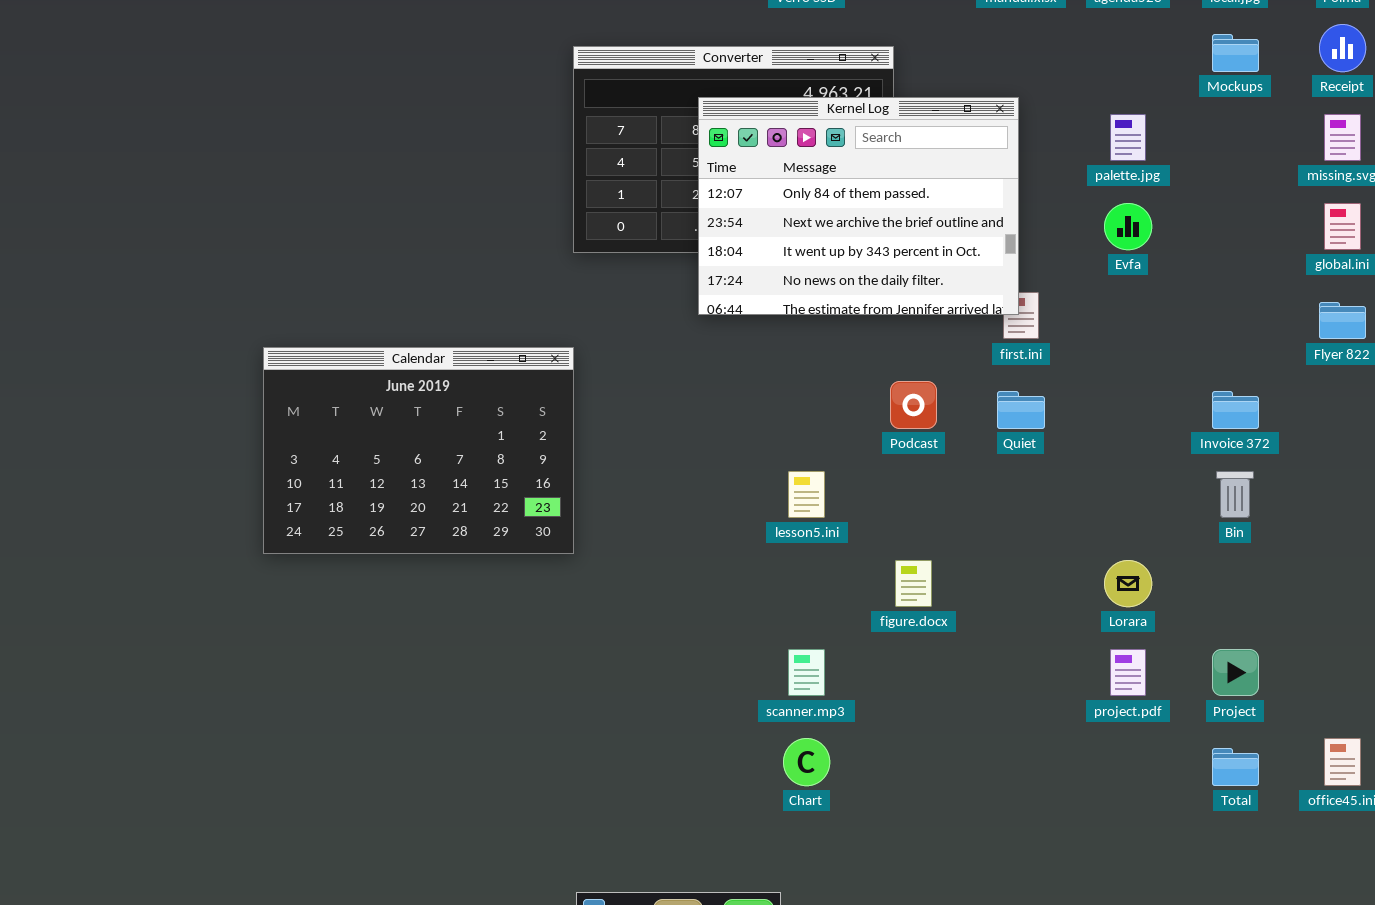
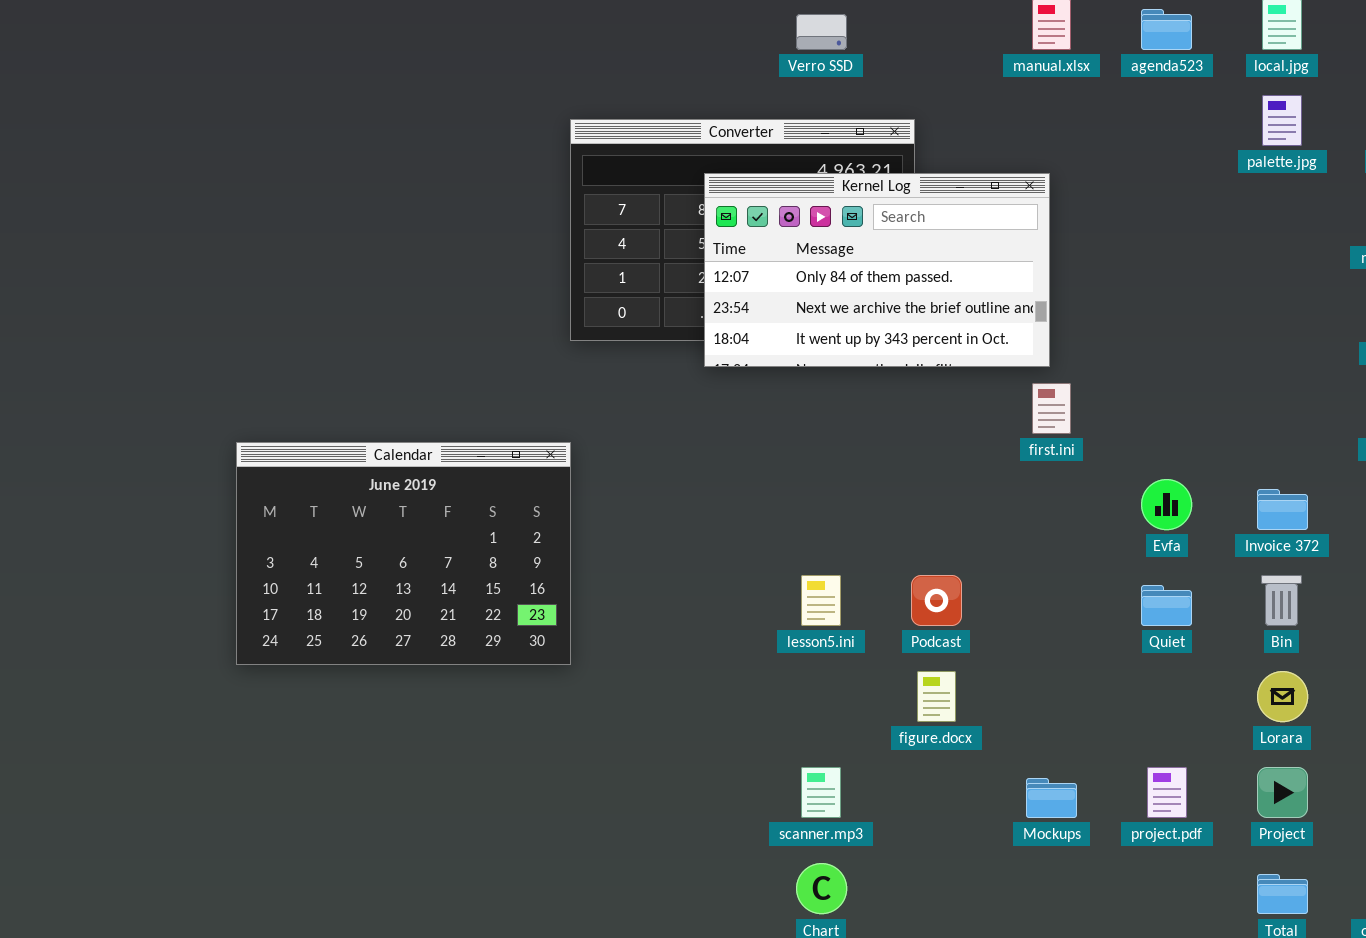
Mockups: [1212,34,1259,72] -> [1026,778,1077,818], moved
Kernel Log: [698,97,1019,315] -> [704,173,1050,367], resized
palette.jpg: [1110,114,1146,161] -> [1262,95,1302,146], moved
Evfa: [1104,203,1152,250] -> [1141,479,1192,530], moved
Podcast: [890,381,937,429] -> [911,575,962,626], moved
Quiet: [997,391,1045,429] -> [1141,585,1192,626], moved
Lorara: [1104,560,1152,607] -> [1257,671,1308,722], moved

